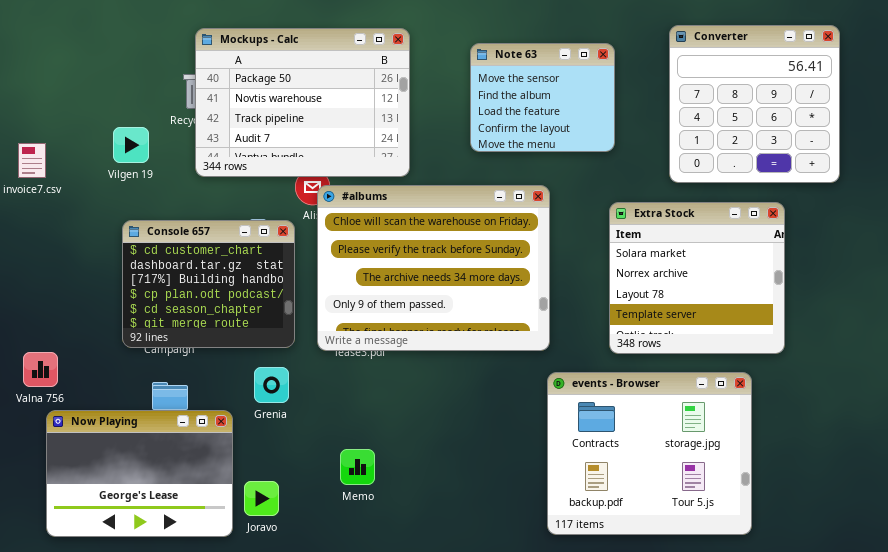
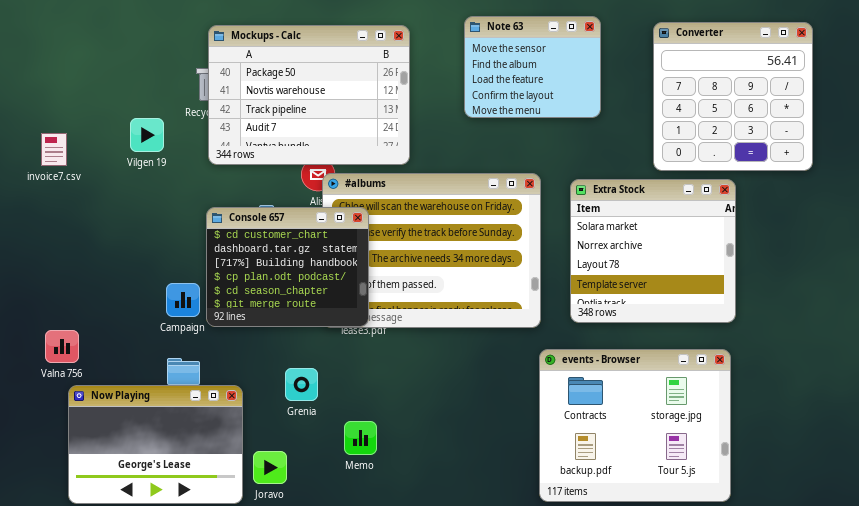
Note 63: [470,43,615,152] -> [464,16,601,118], moved
Extra Stock: [609,202,785,354] -> [570,179,736,323], moved
Console 657: [122,220,295,348] -> [206,207,369,327], moved
Grenia: [254,367,289,403] -> [285,368,318,401], moved

